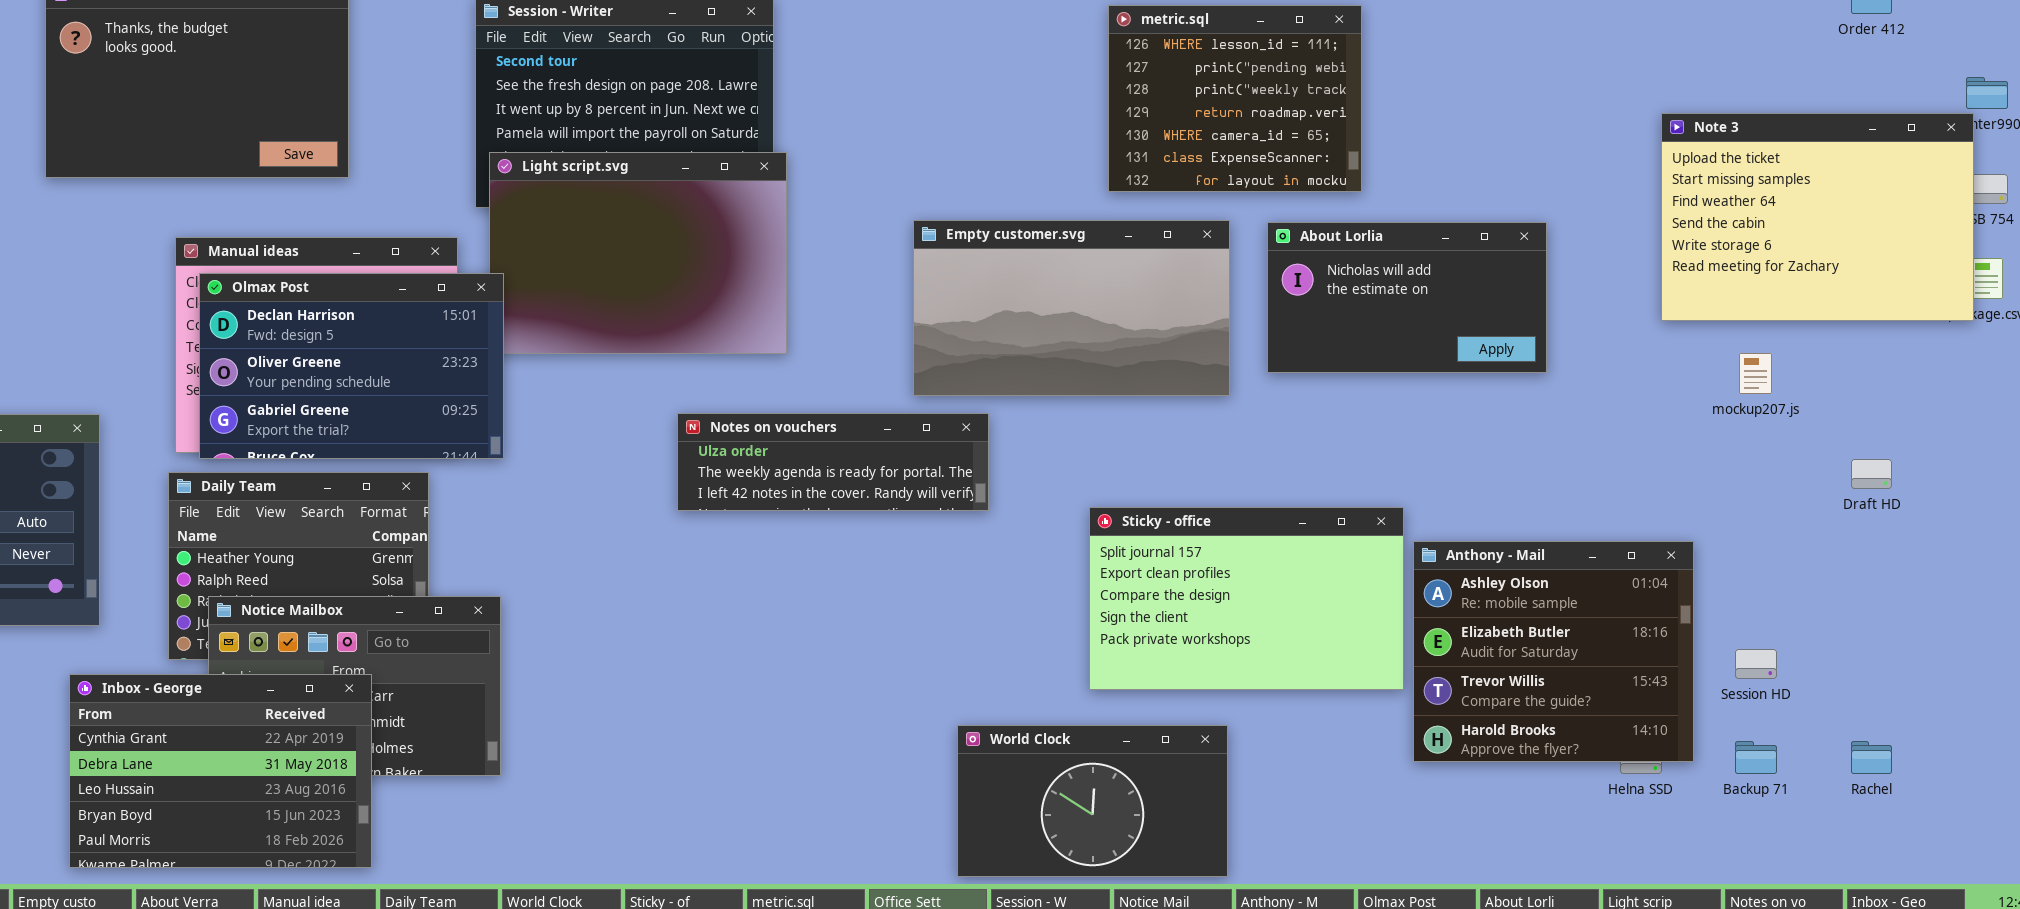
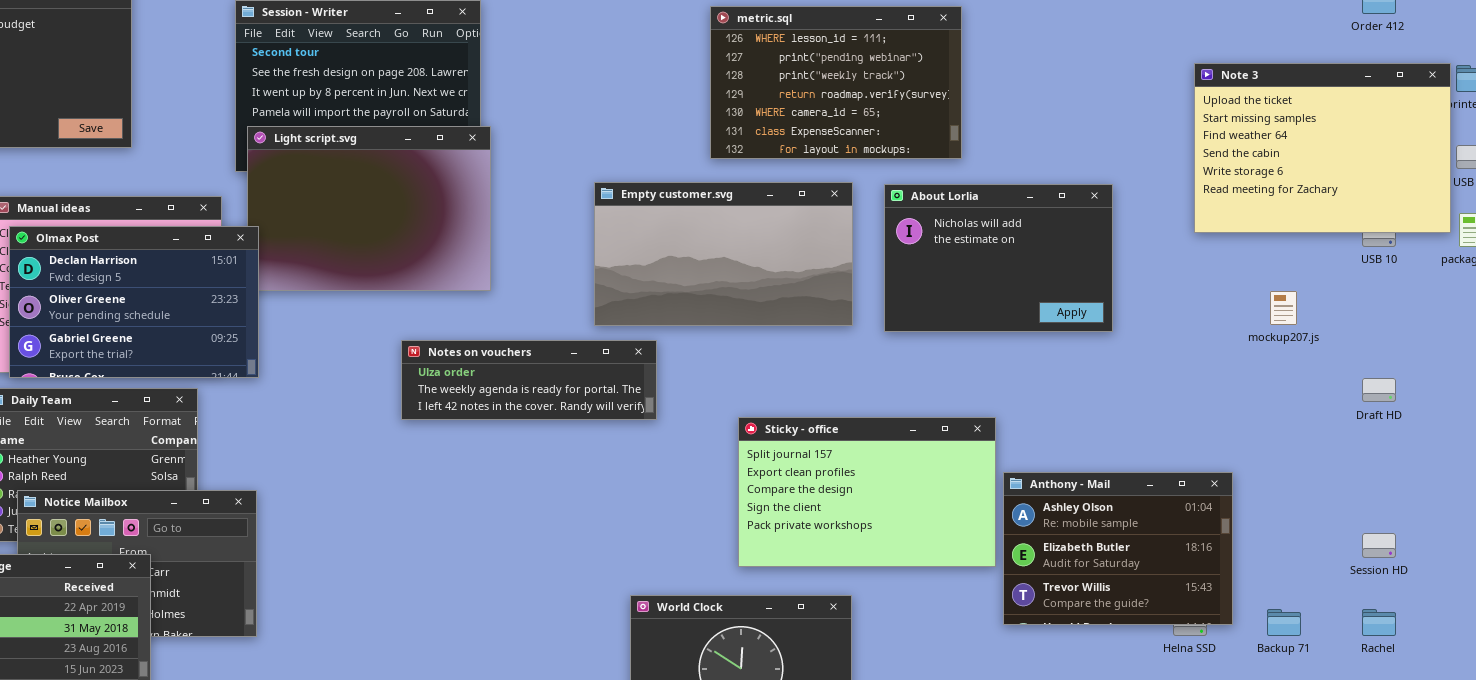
metric.sql: [1108,5,1362,192] -> [710,6,962,159], resized
Note 3: [1661,113,1974,321] -> [1194,63,1451,233], moved
About Lorlia: [1267,222,1547,373] -> [884,184,1113,332], resized
Anthony - Mail: [1413,541,1694,762] -> [1003,472,1233,625], resized
Session HD: [1735,649,1777,679] -> [1362,533,1396,558], moved

